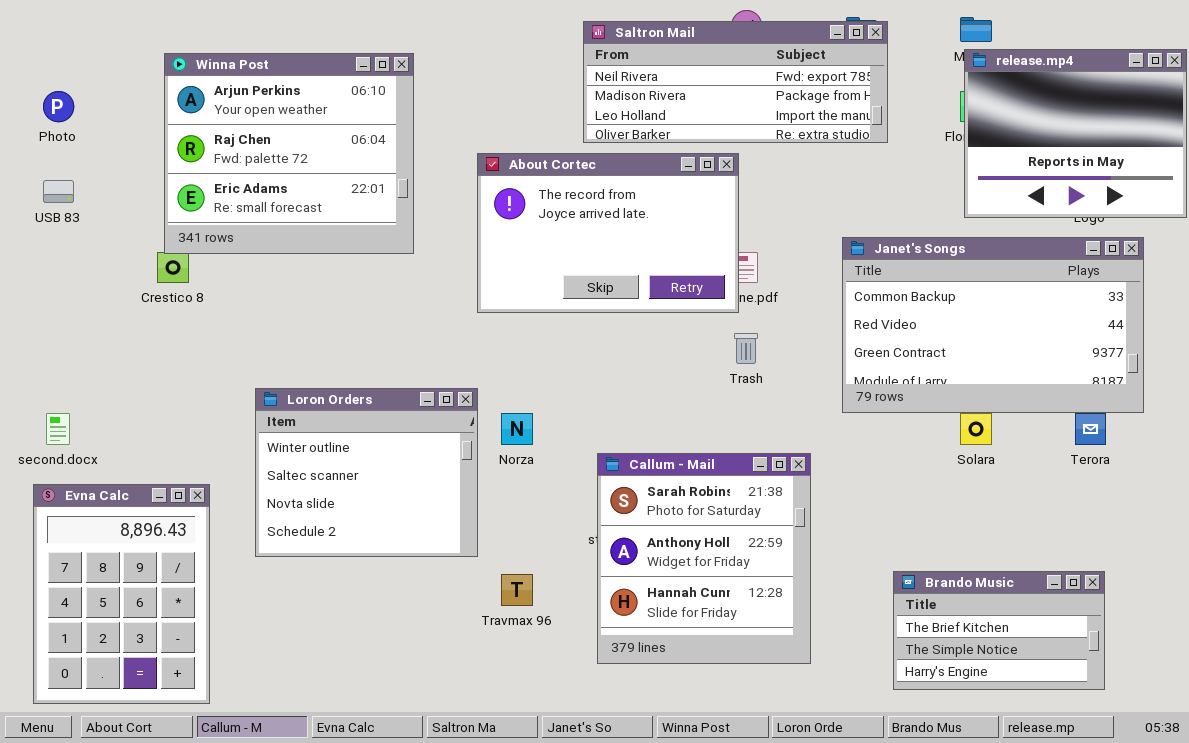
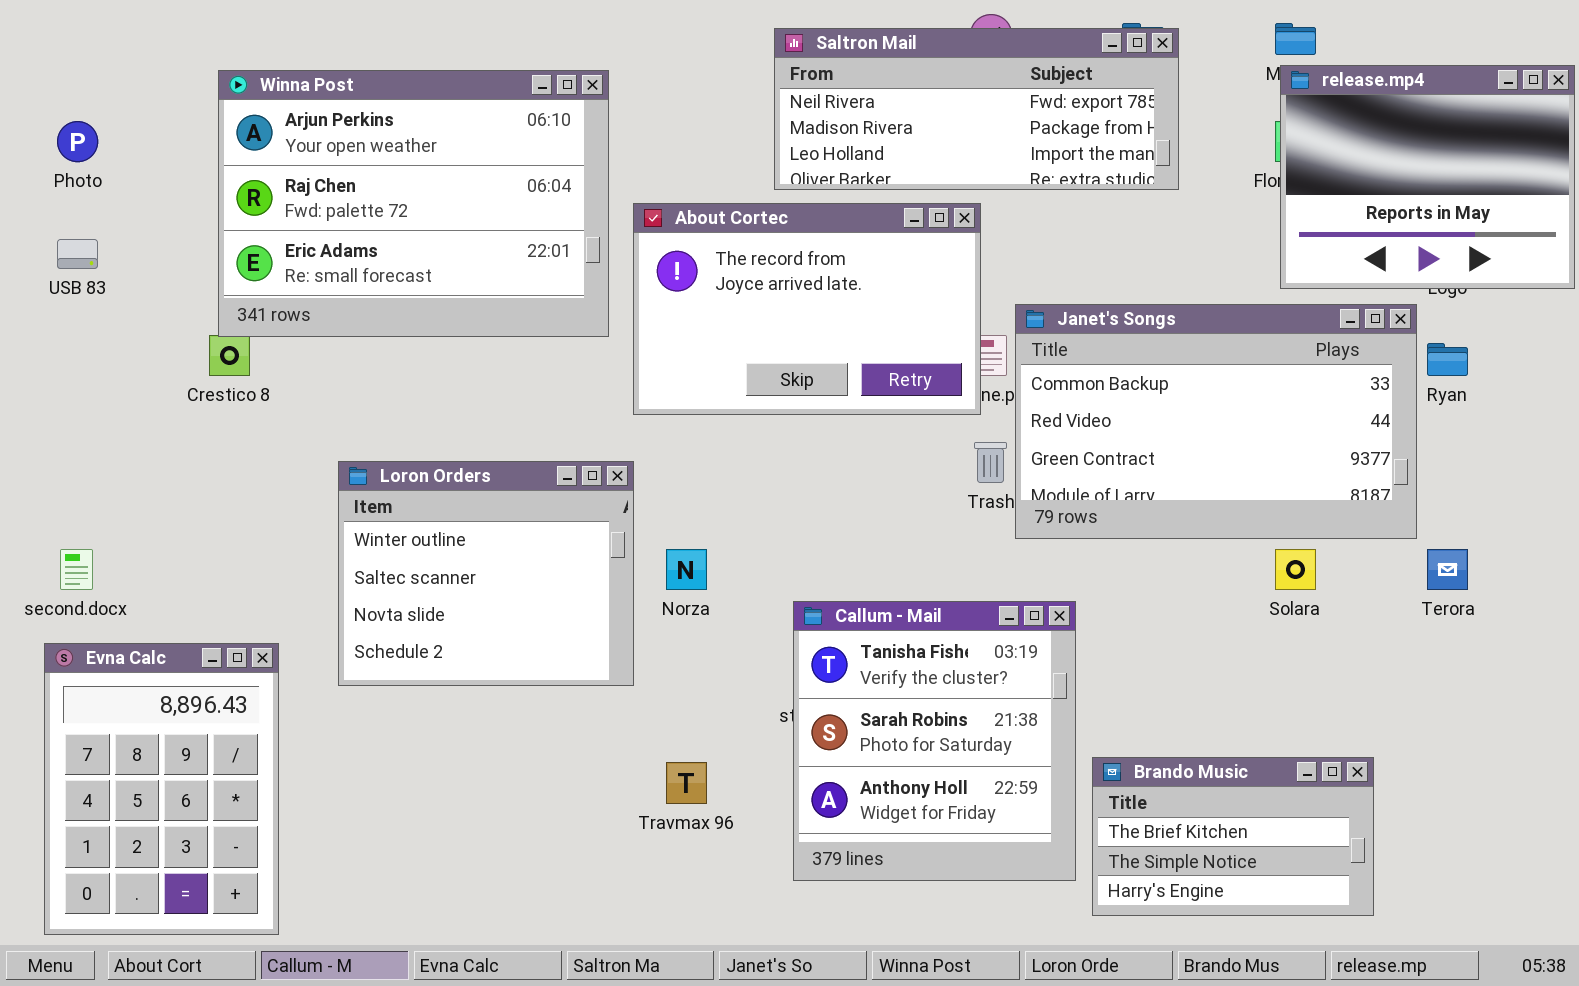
Winna Post: [164,53,414,254] -> [218,70,609,337], resized
Janet's Songs: [842,237,1144,413] -> [1015,304,1417,539], moved
Loron Orders: [255,388,478,557] -> [338,461,634,686], moved
Callum - Mail: [597,453,811,664] -> [793,601,1076,881], scrolled up 1 row
Brando Music: [893,571,1105,690] -> [1092,757,1374,916], moved

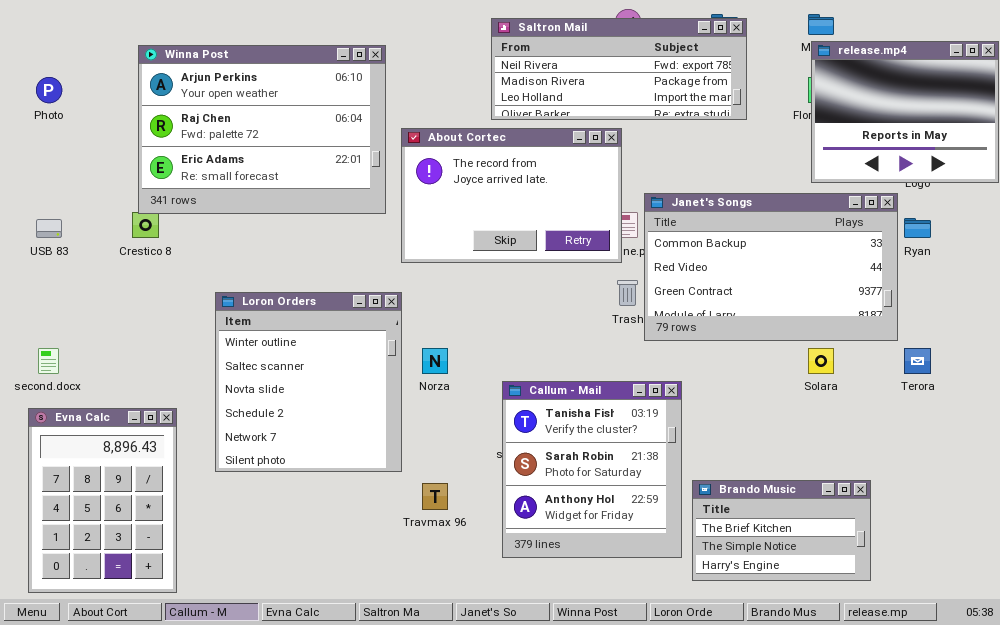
USB 83: [57,239,98,269] -> [36,219,62,238], moved
Loron Orders: [338,461,634,686] -> [215,292,402,472], resized

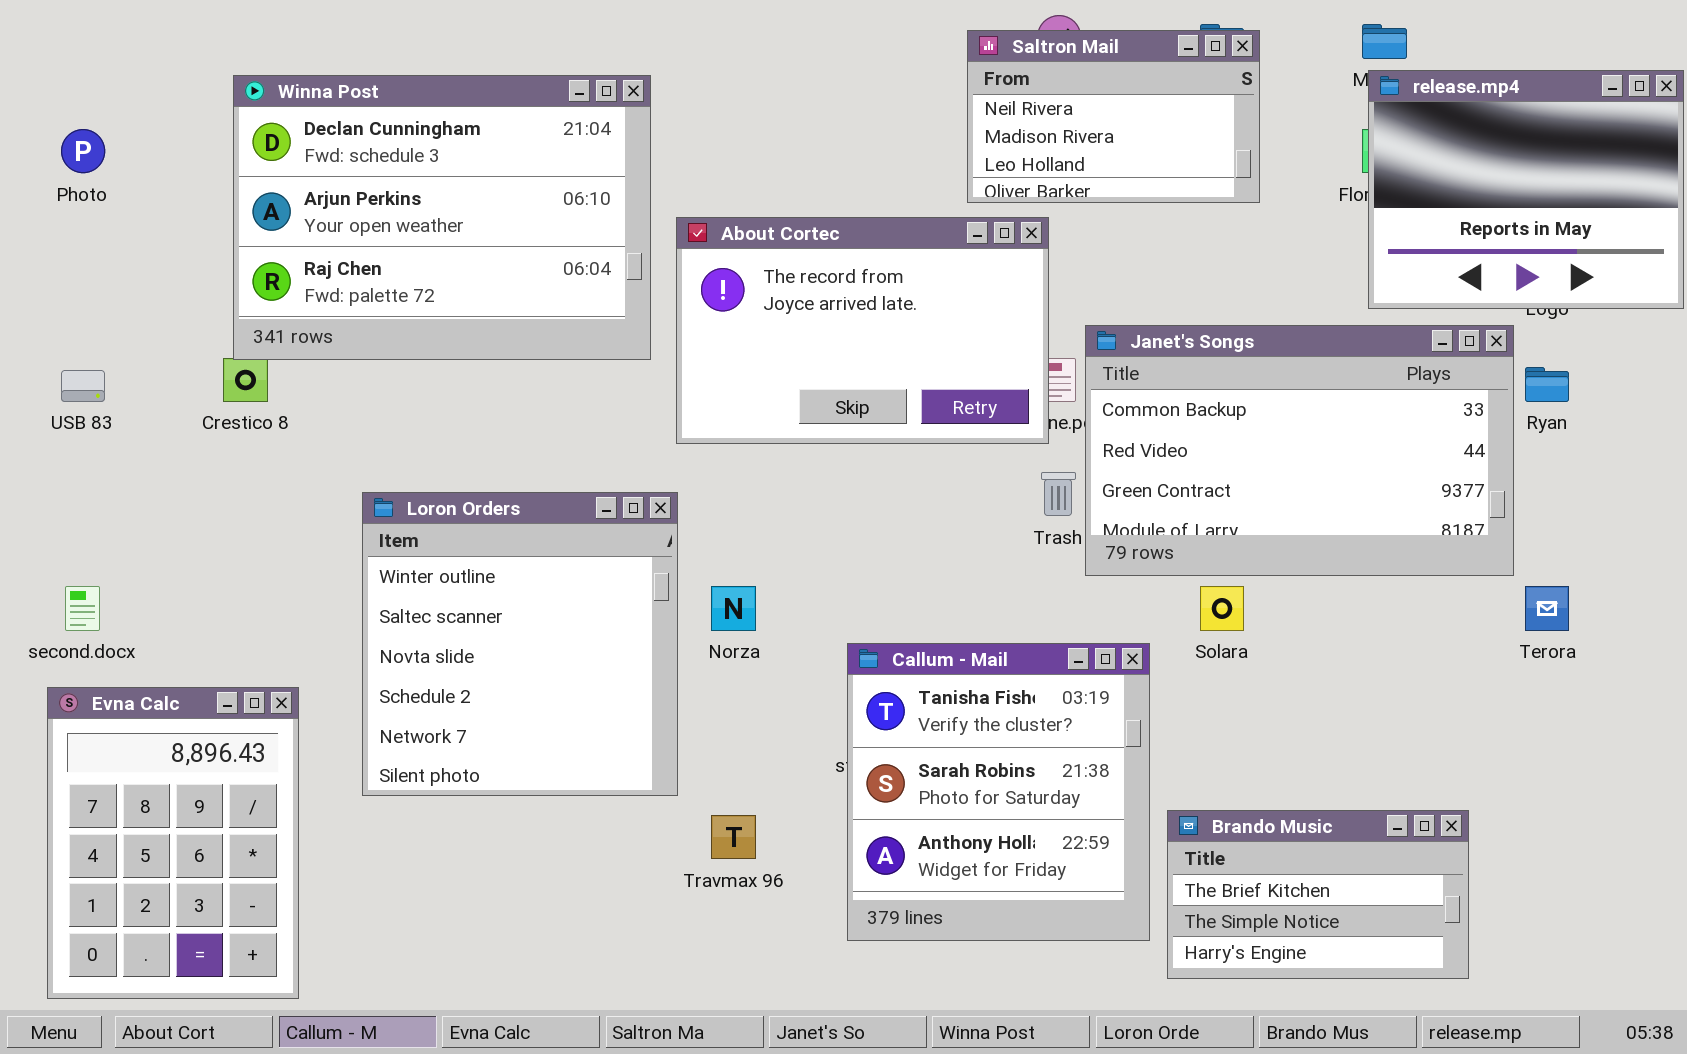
Saltron Mail: [491,18,747,120] -> [967,30,1260,203], resized
Winna Post: [138,45,386,214] -> [233,75,651,360], scrolled up 1 row
Solara: [808,348,834,374] -> [1200,586,1244,631], moved

